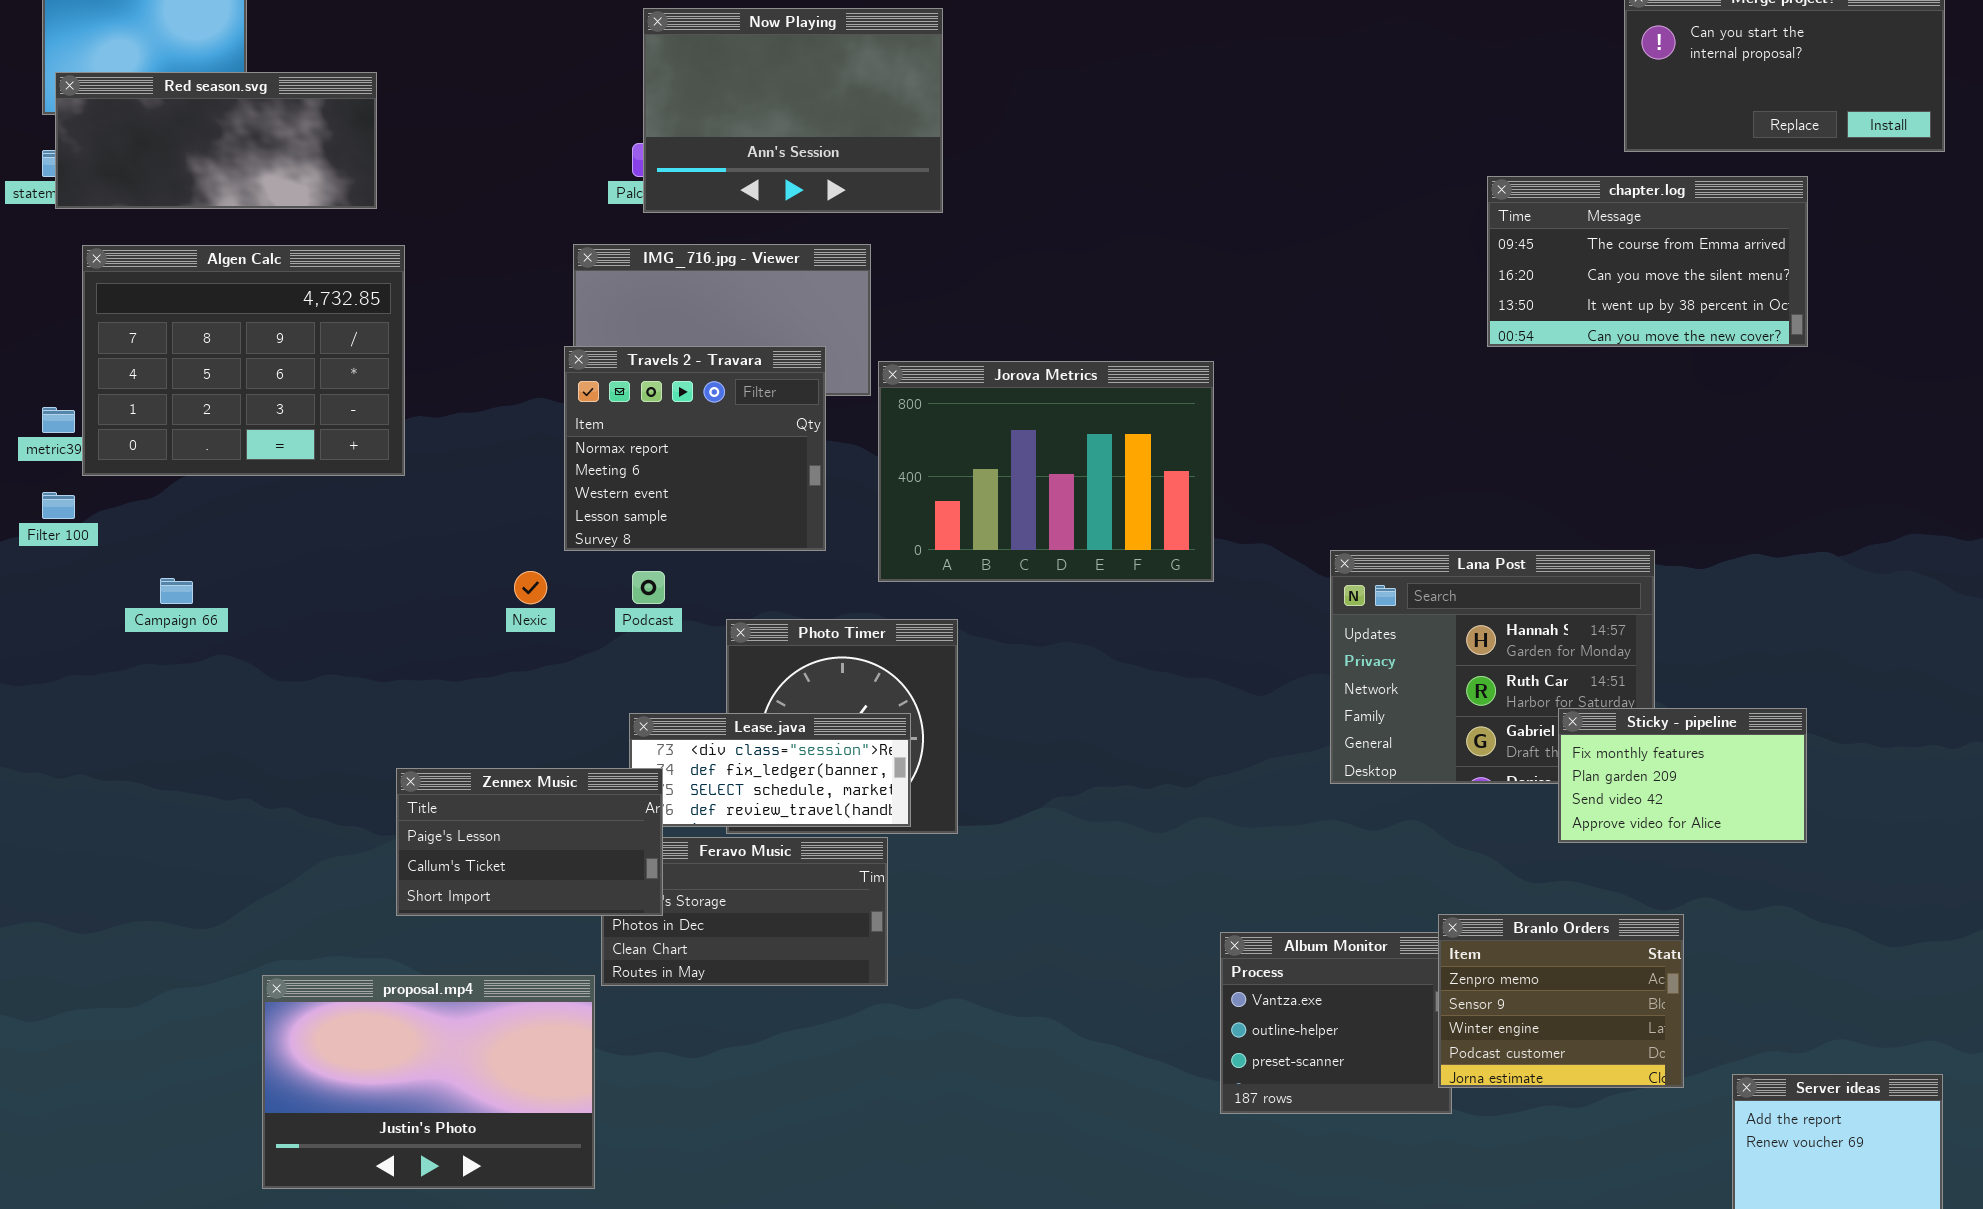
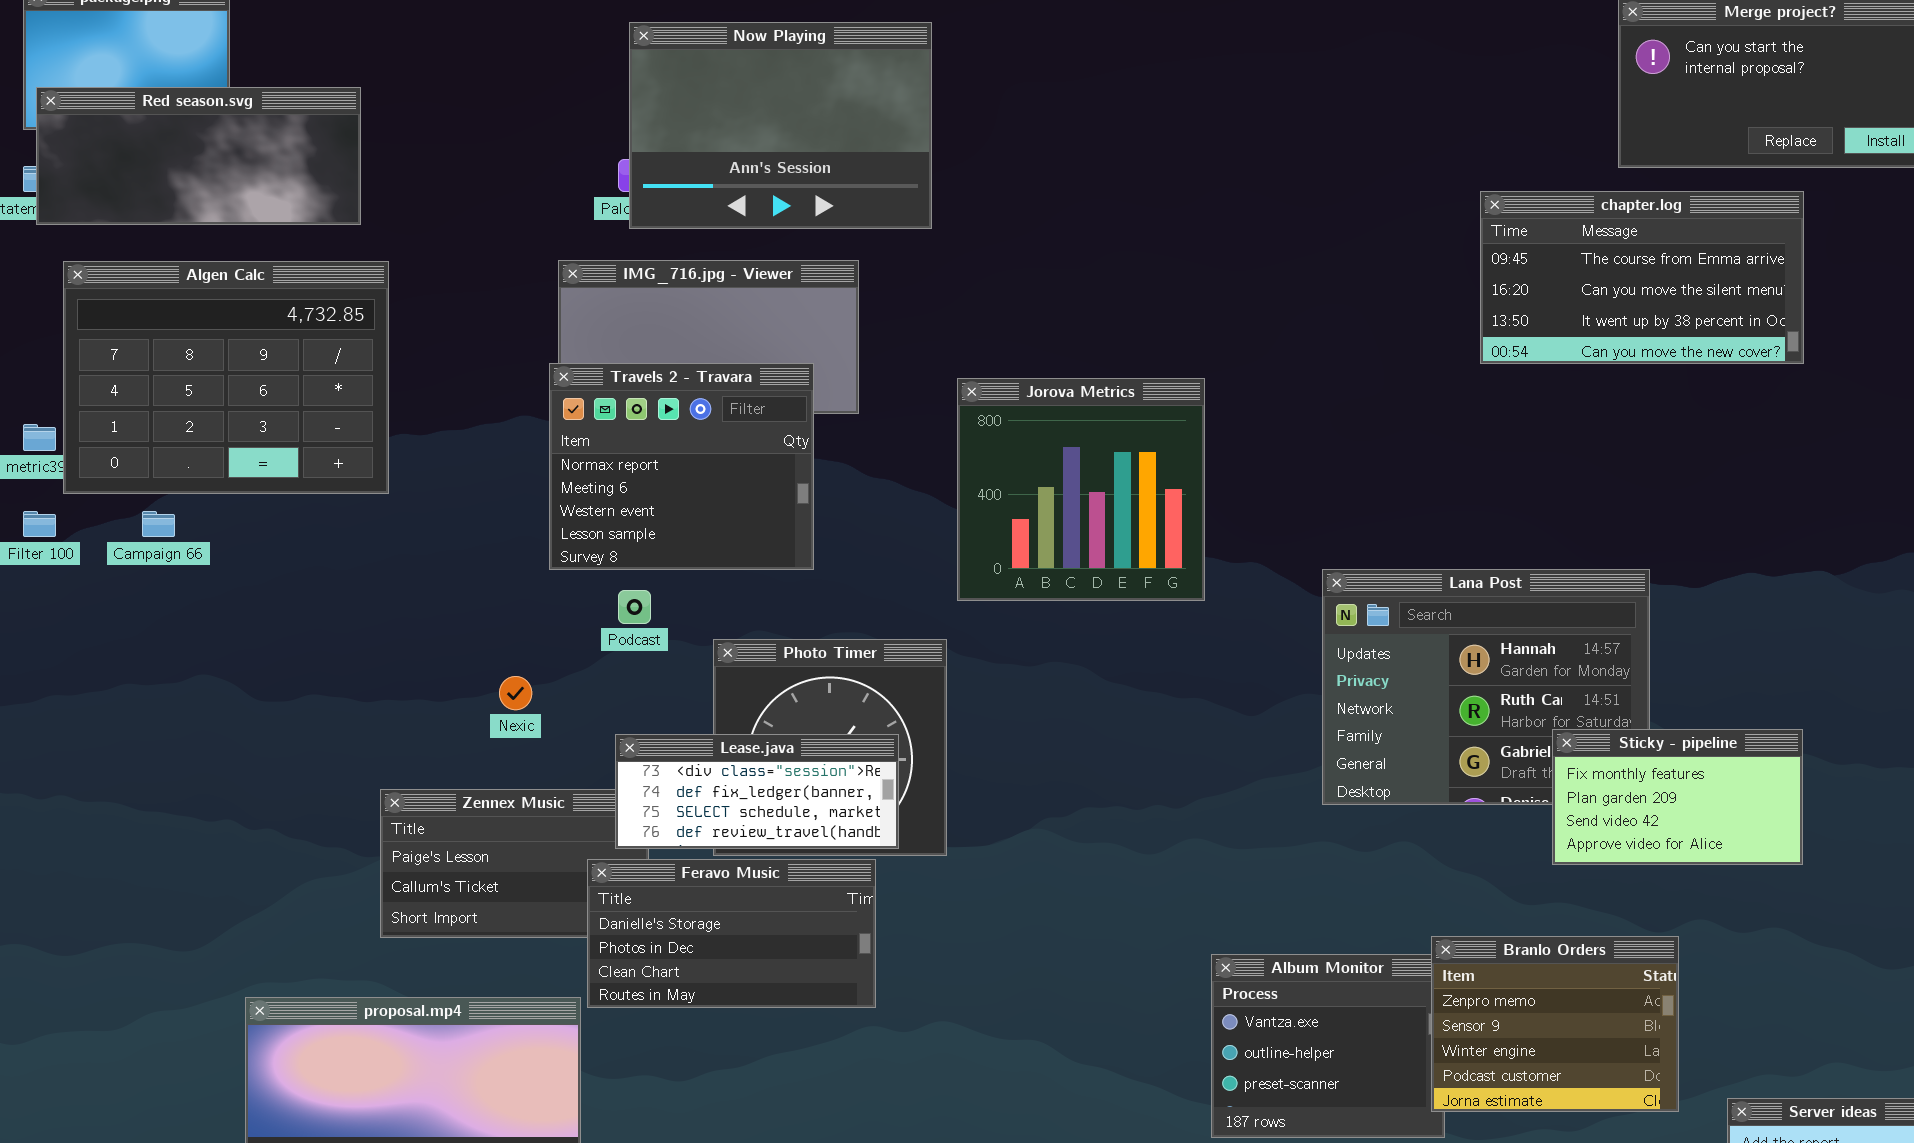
Jorova Metrics: [878,361,1214,582] -> [957,378,1205,601], resized
Nexic: [514,571,547,604] -> [499,676,532,710], moved
Campaign 66: [160,578,193,604] -> [142,511,175,537], moved
Lease.java: [629,713,911,827] -> [615,734,899,849], raised
Feravo Music: [601,837,888,986] -> [587,859,876,1008], raised

